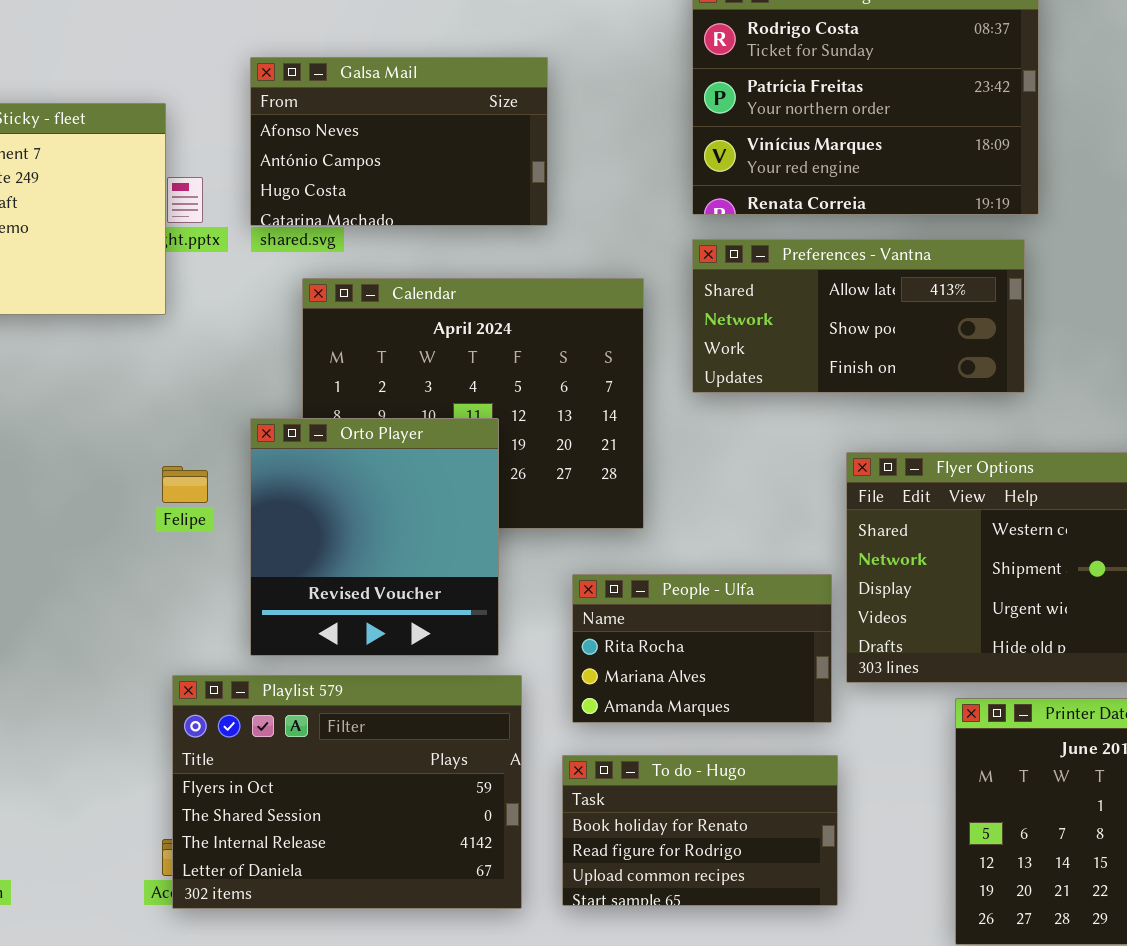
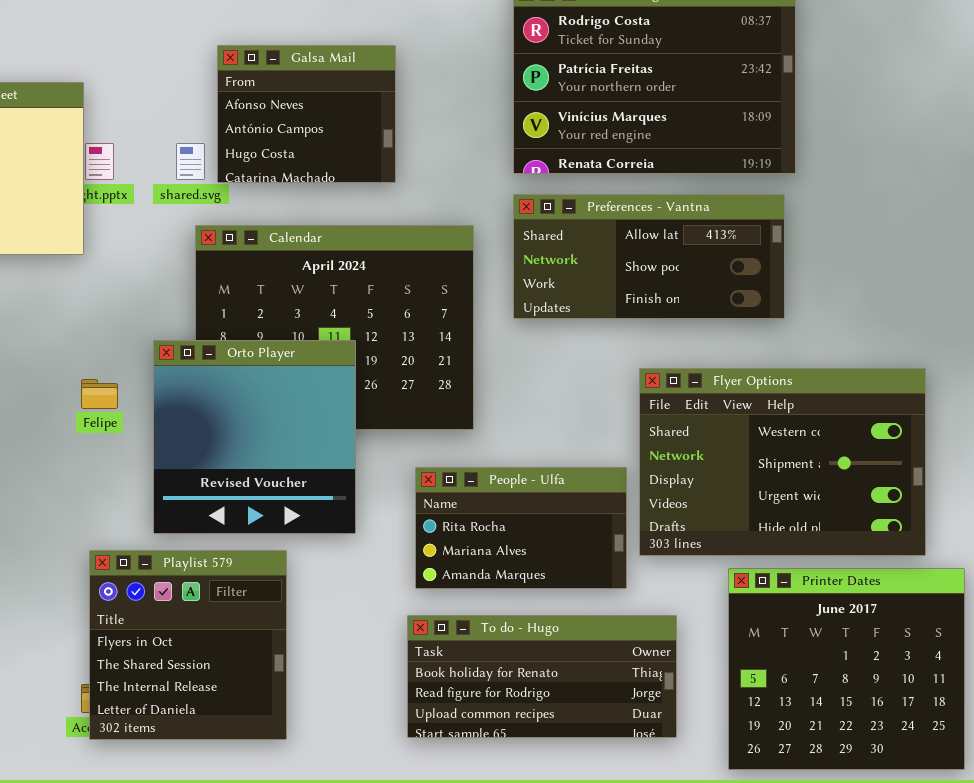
Galsa Mail: [250,57,548,226] -> [217,45,396,183], resized
Playlist 579: [172,675,522,909] -> [89,550,287,740], resized
To do - Hugo: [562,755,838,906] -> [407,615,677,738], resized

